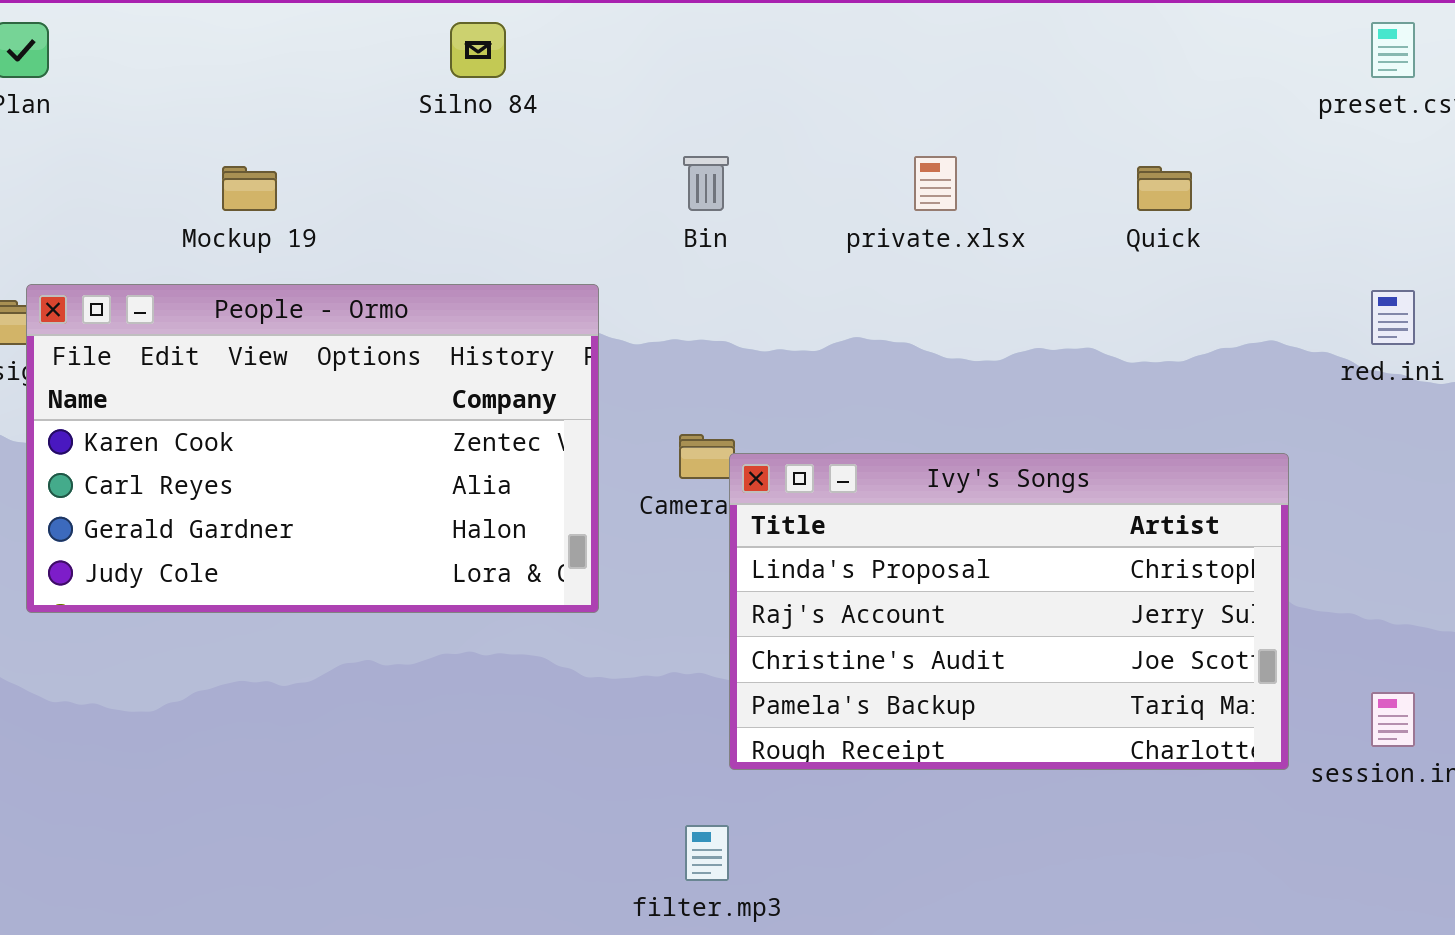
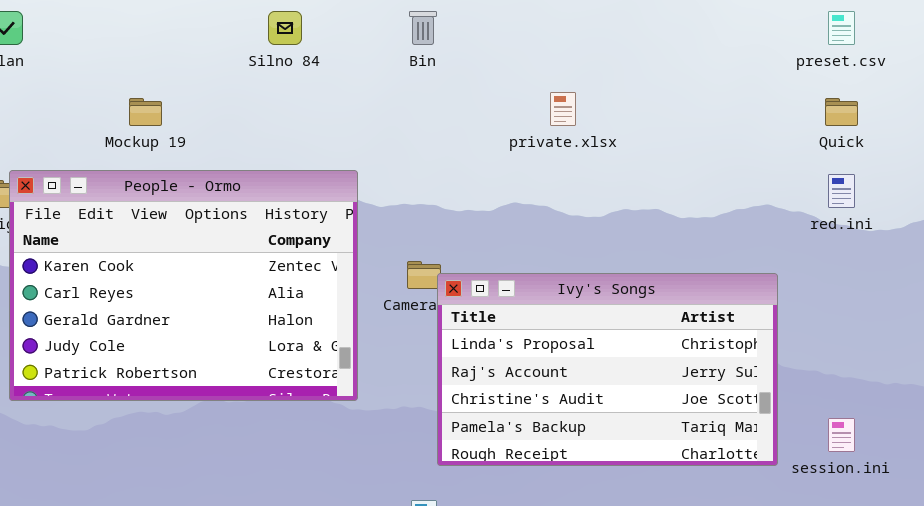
Bin: [683,156,729,211] -> [409,11,437,45], moved
Quick: [1137,166,1192,211] -> [825,98,858,126], moved
People - Ormo: [26,284,599,613] -> [9,170,358,401], resized

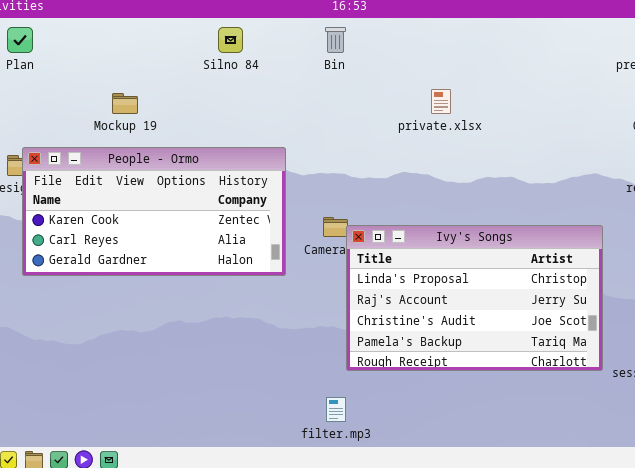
People - Ormo: [9,170,358,401] -> [22,147,286,276], resized

